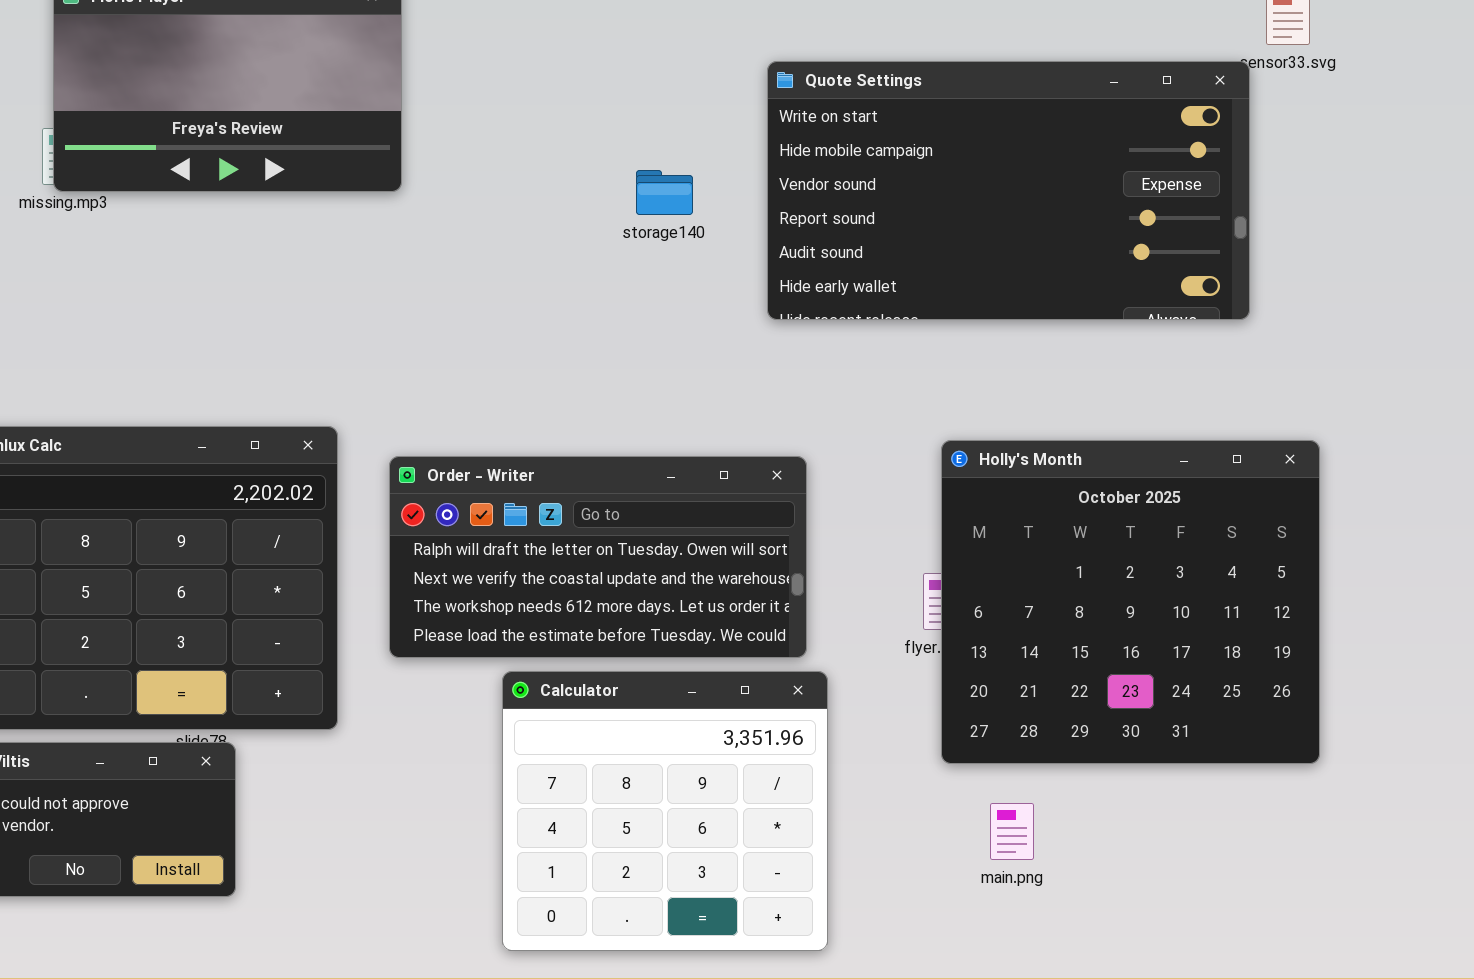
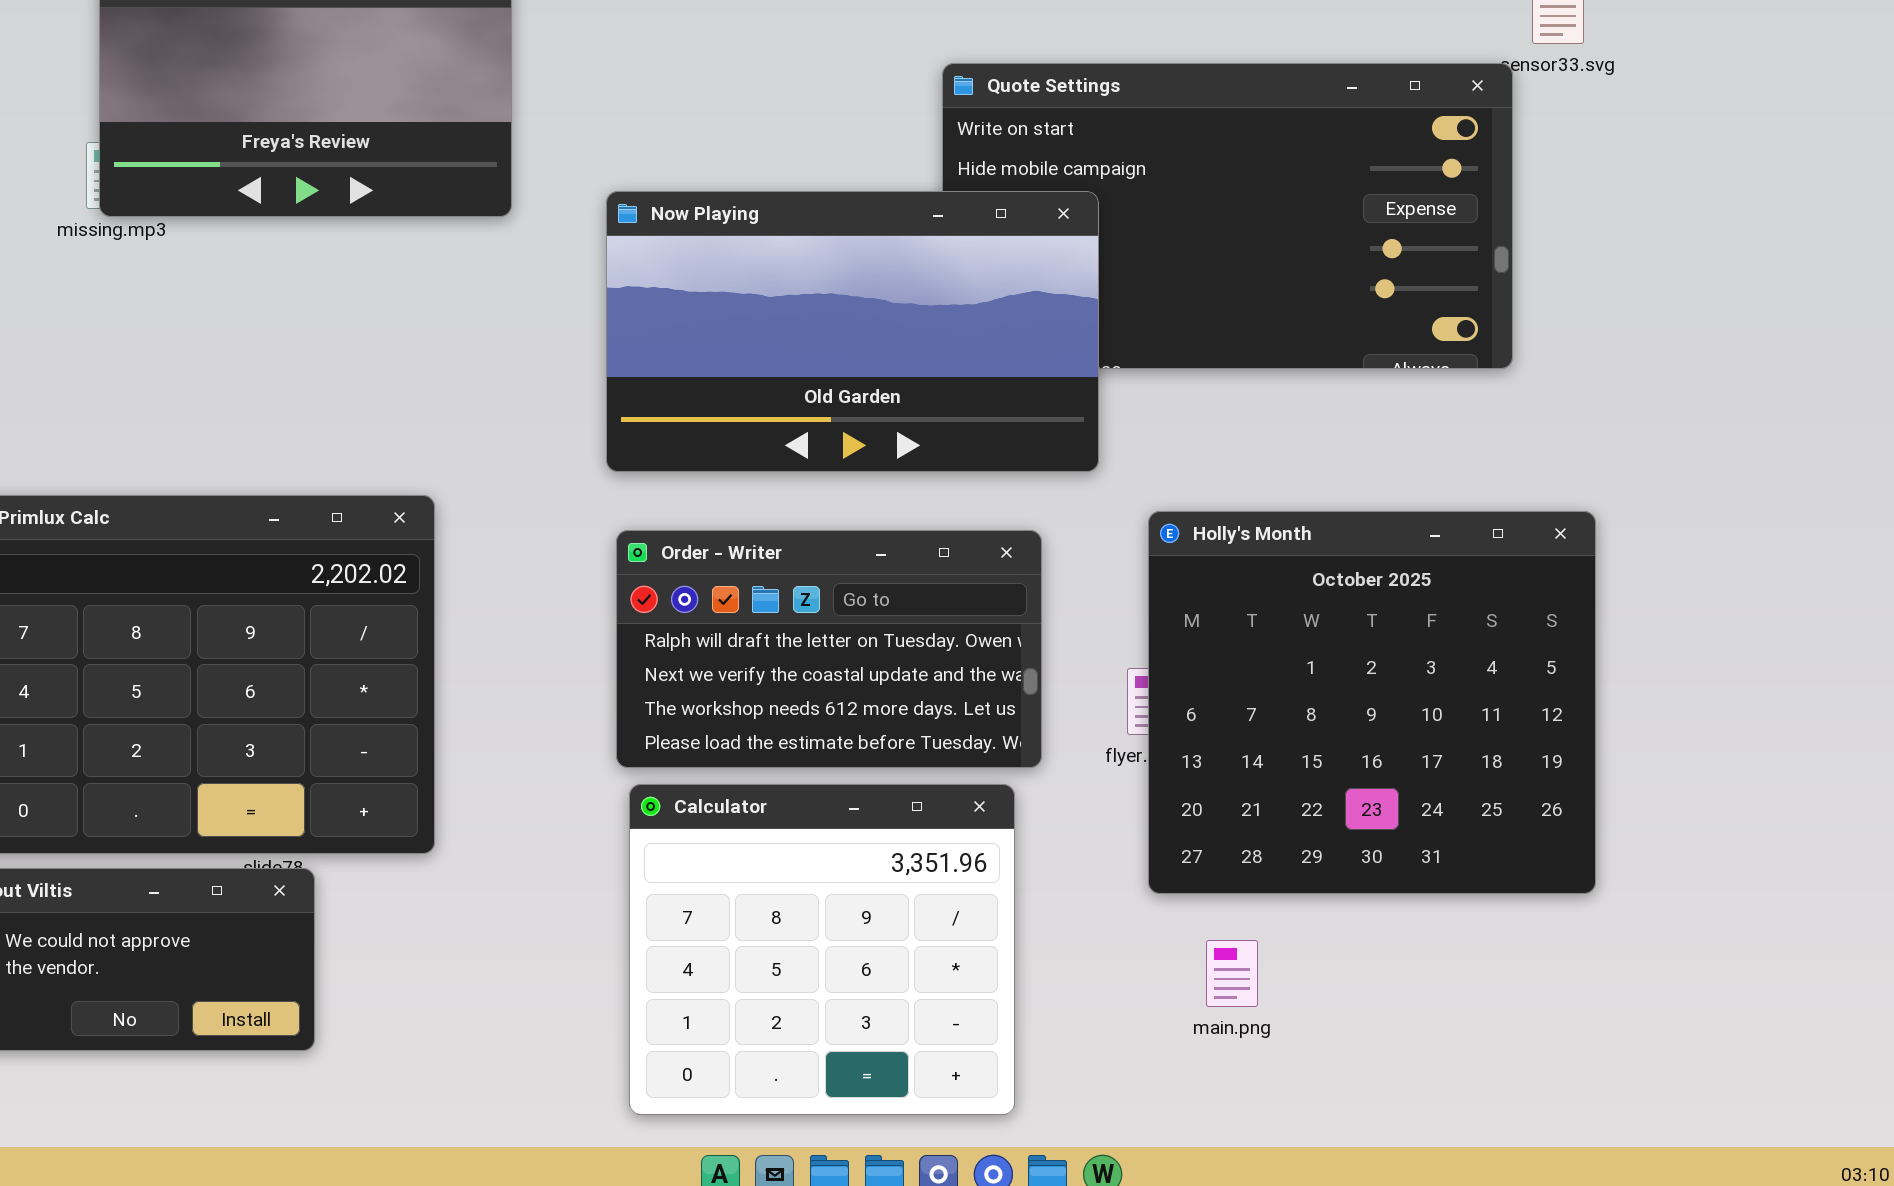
Now Playing: none -> [606,191,1099,472], opened
Order - Writer: [389,456,807,658] -> [616,530,1042,768], moved, resized

